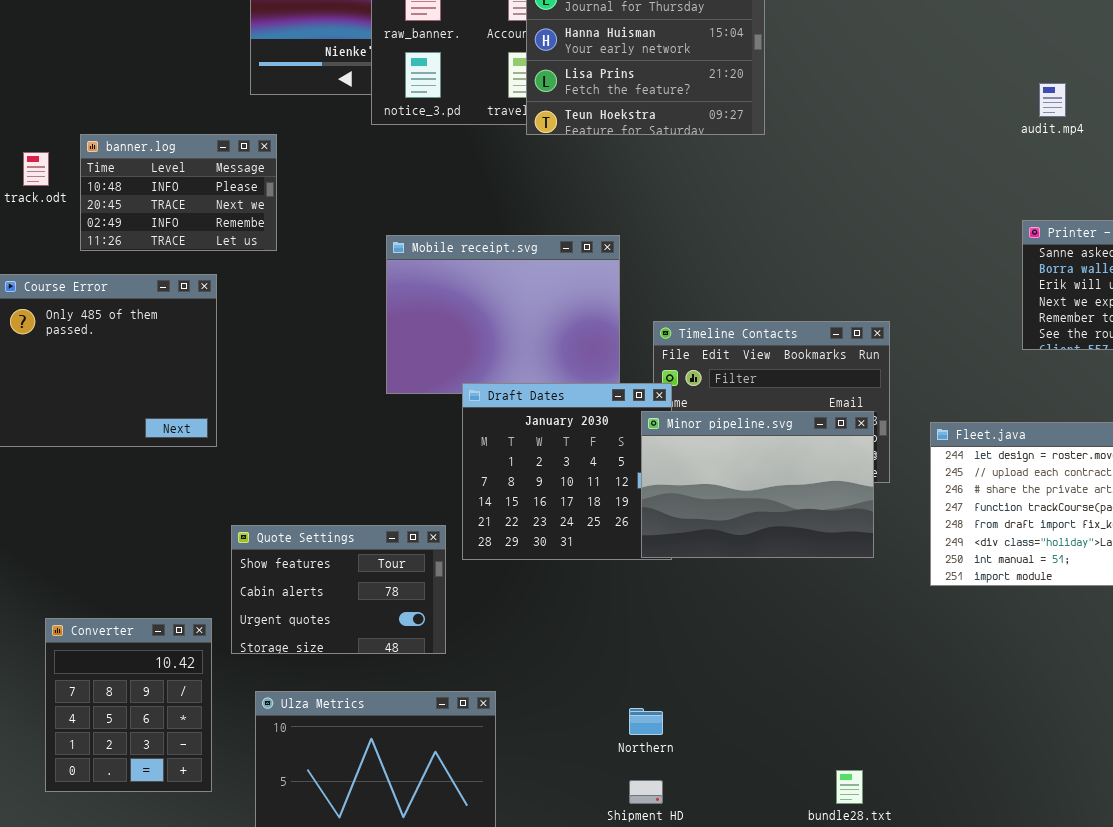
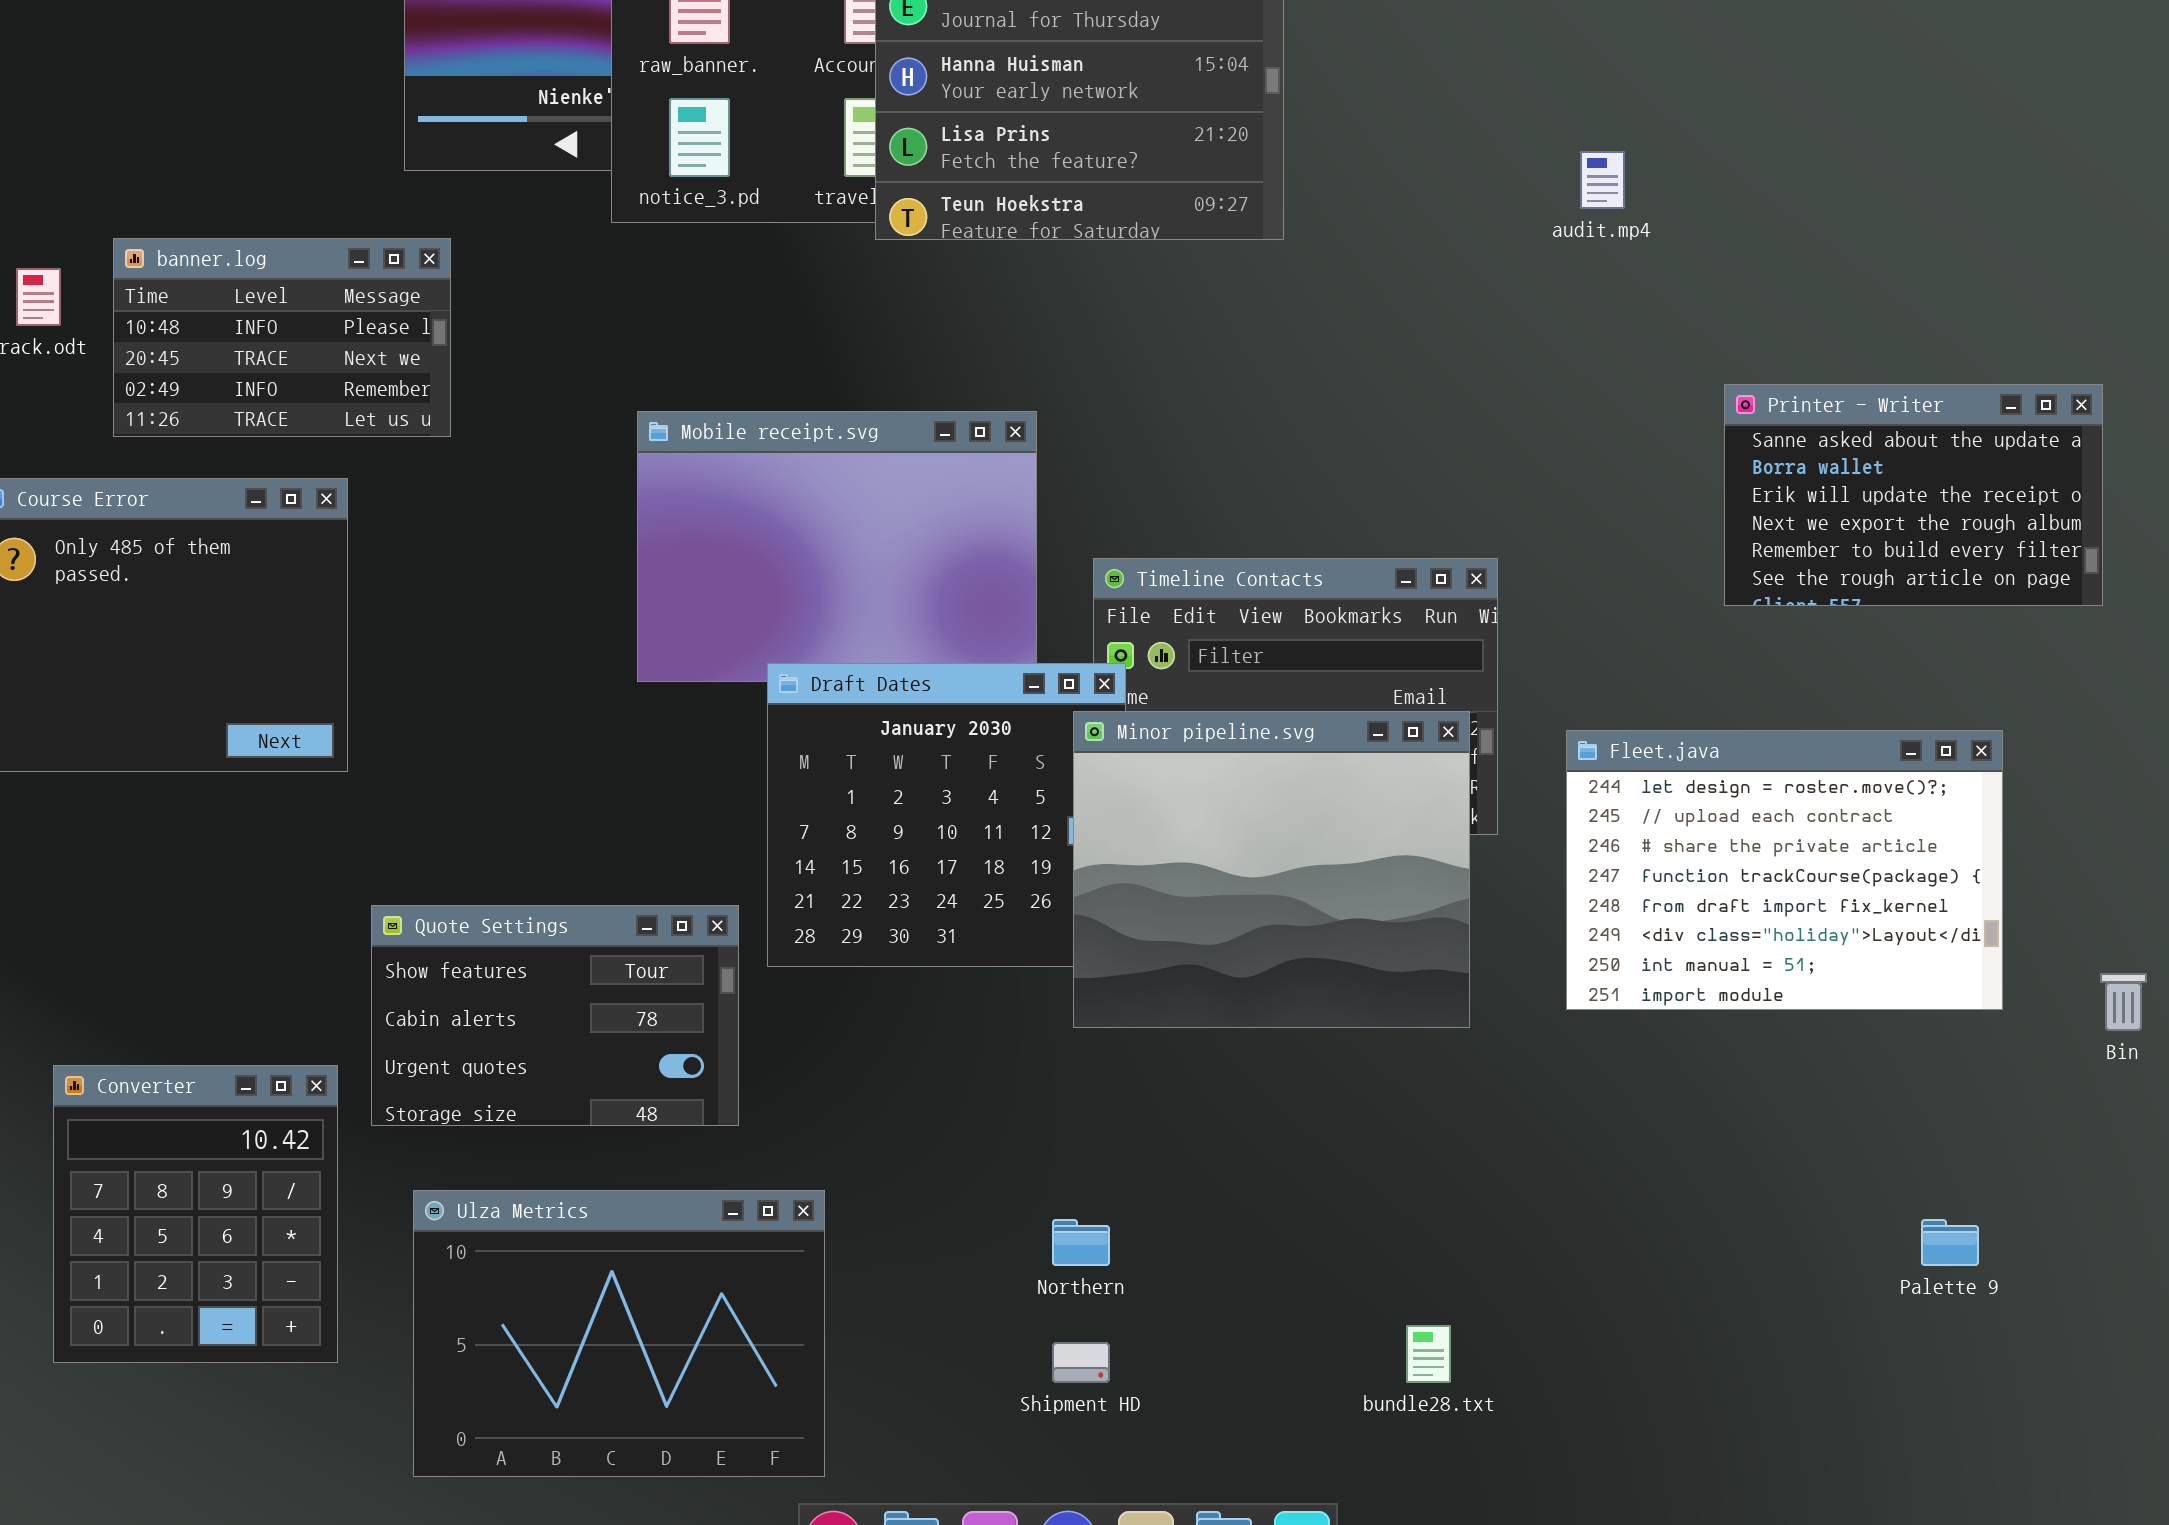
audit.mp4: [1039,83,1066,117] -> [1580,151,1625,209], moved
Minor pipeline.svg: [641,411,874,558] -> [1073,711,1470,1028], resized

